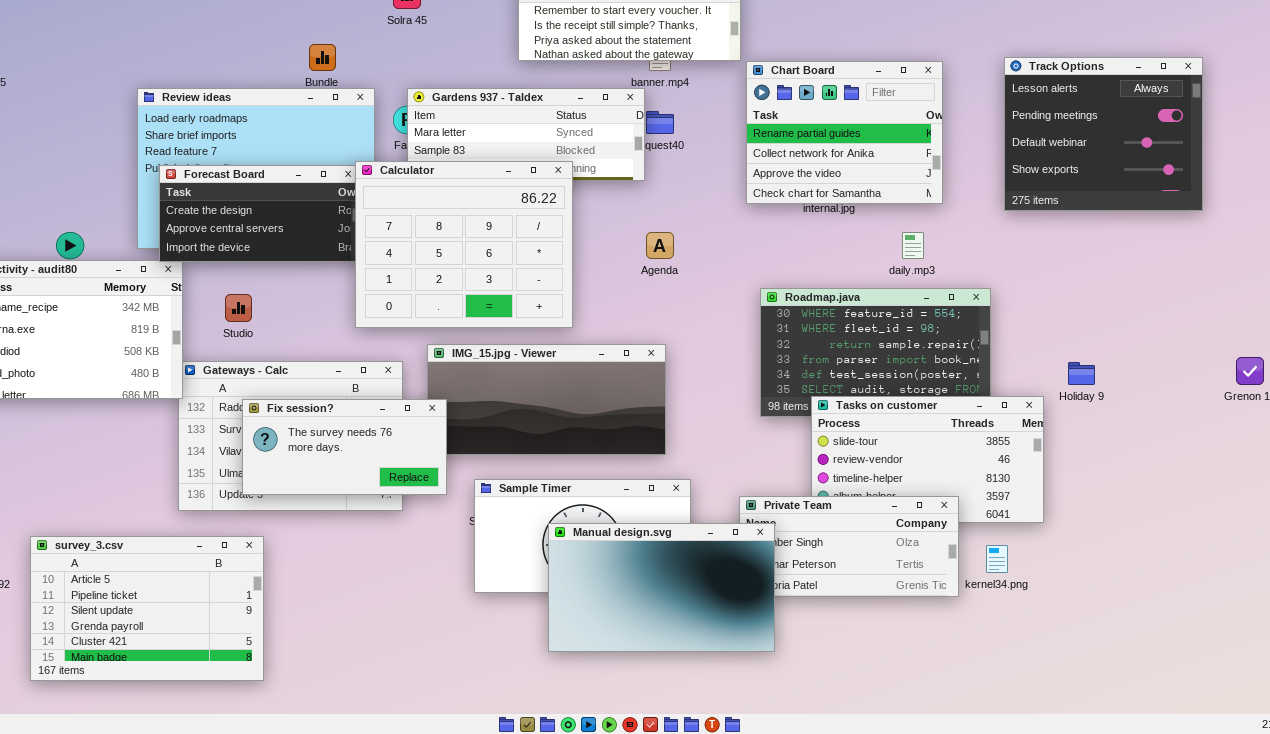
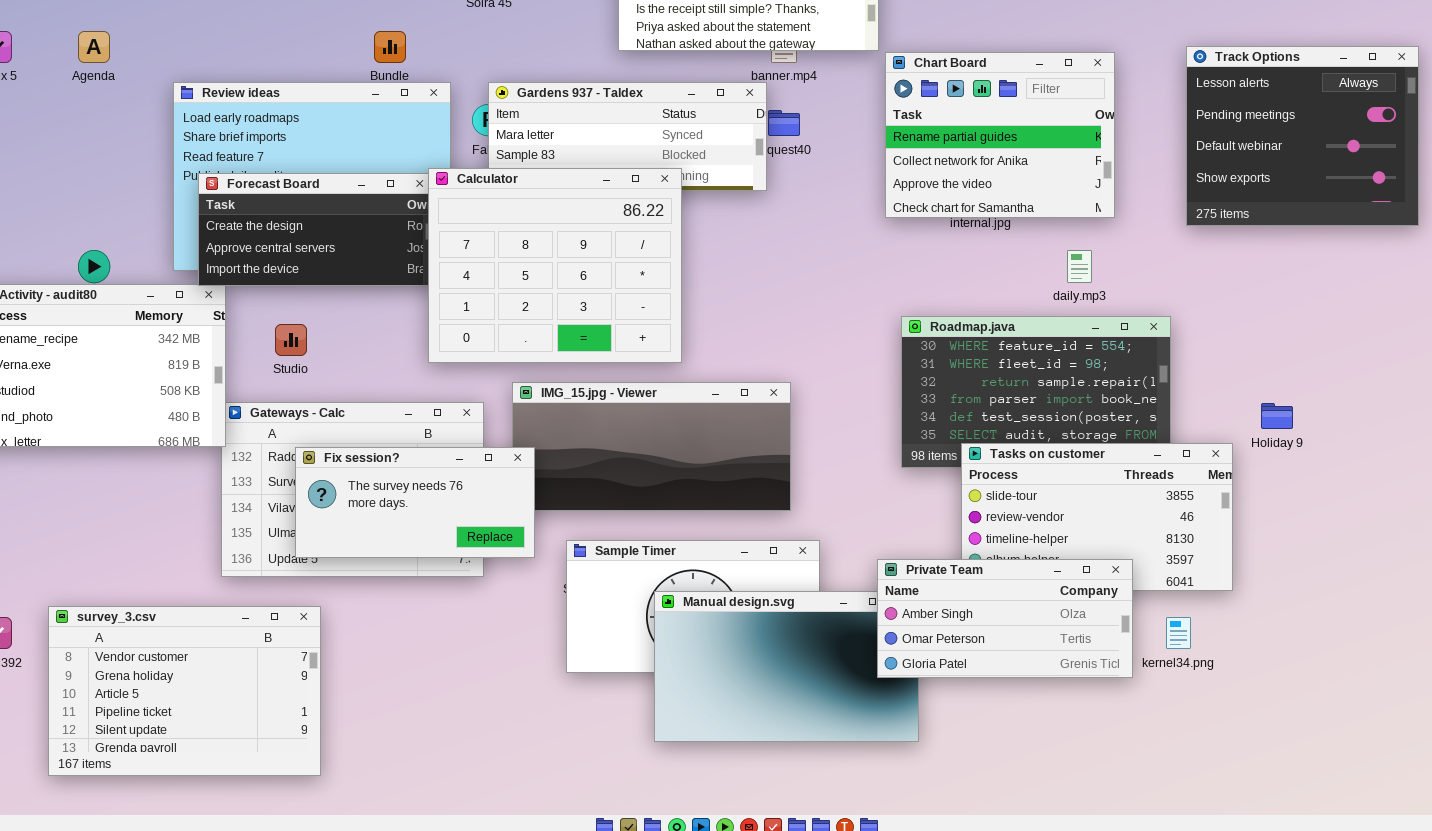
Agenda: [646,232,674,259] -> [78,31,110,63], moved
Private Team: [739,496,959,597] -> [877,559,1133,678], raised
survey_3.csv: [30,536,264,681] -> [48,606,321,776], scrolled up 2 rows

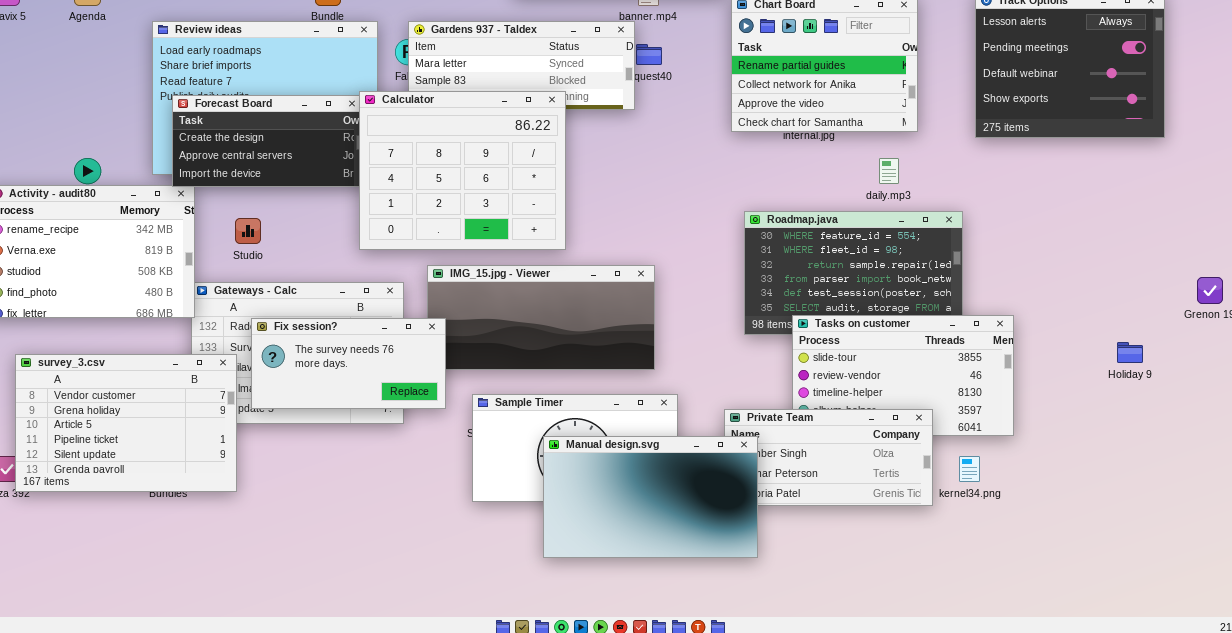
Holiday 9: [1261,403,1293,429] -> [1117,342,1143,363], moved
Manual design.svg: [654,591,919,742] -> [543,436,758,558], raised
survey_3.csv: [48,606,321,776] -> [15,354,237,492], moved

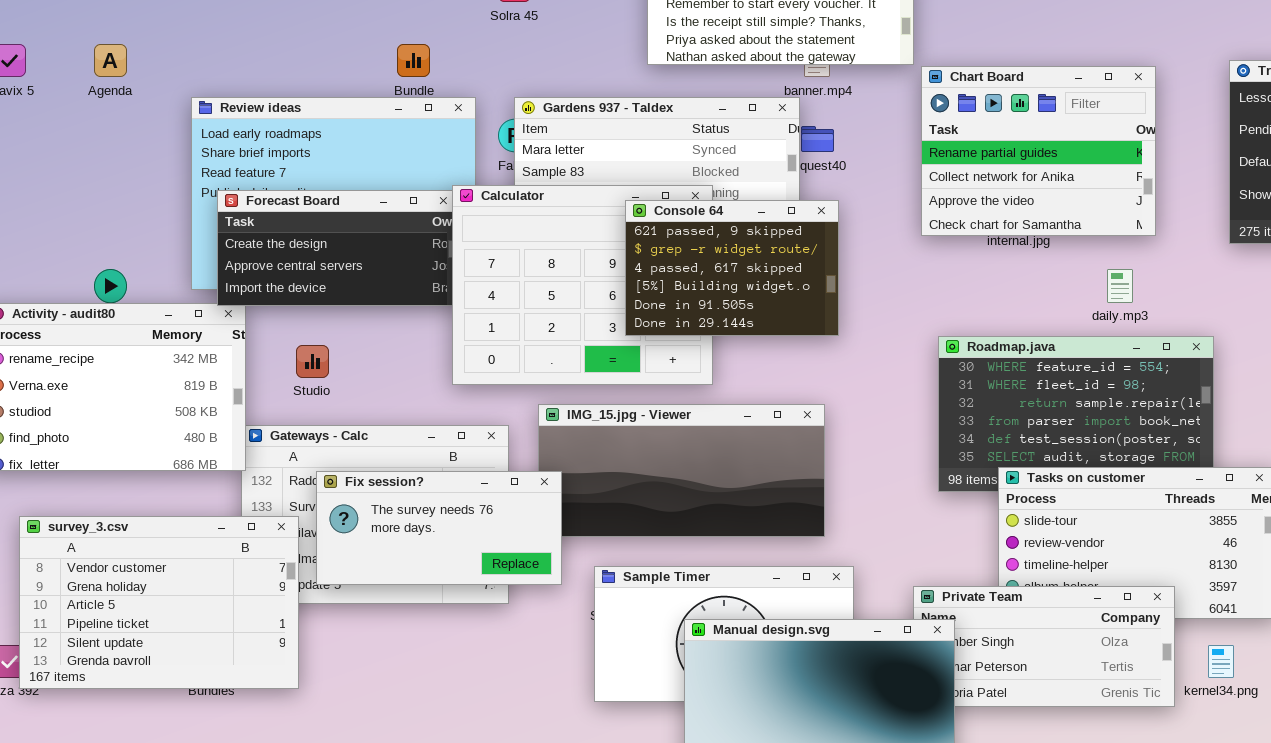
Console 64: none -> [625,200,839,336], opened

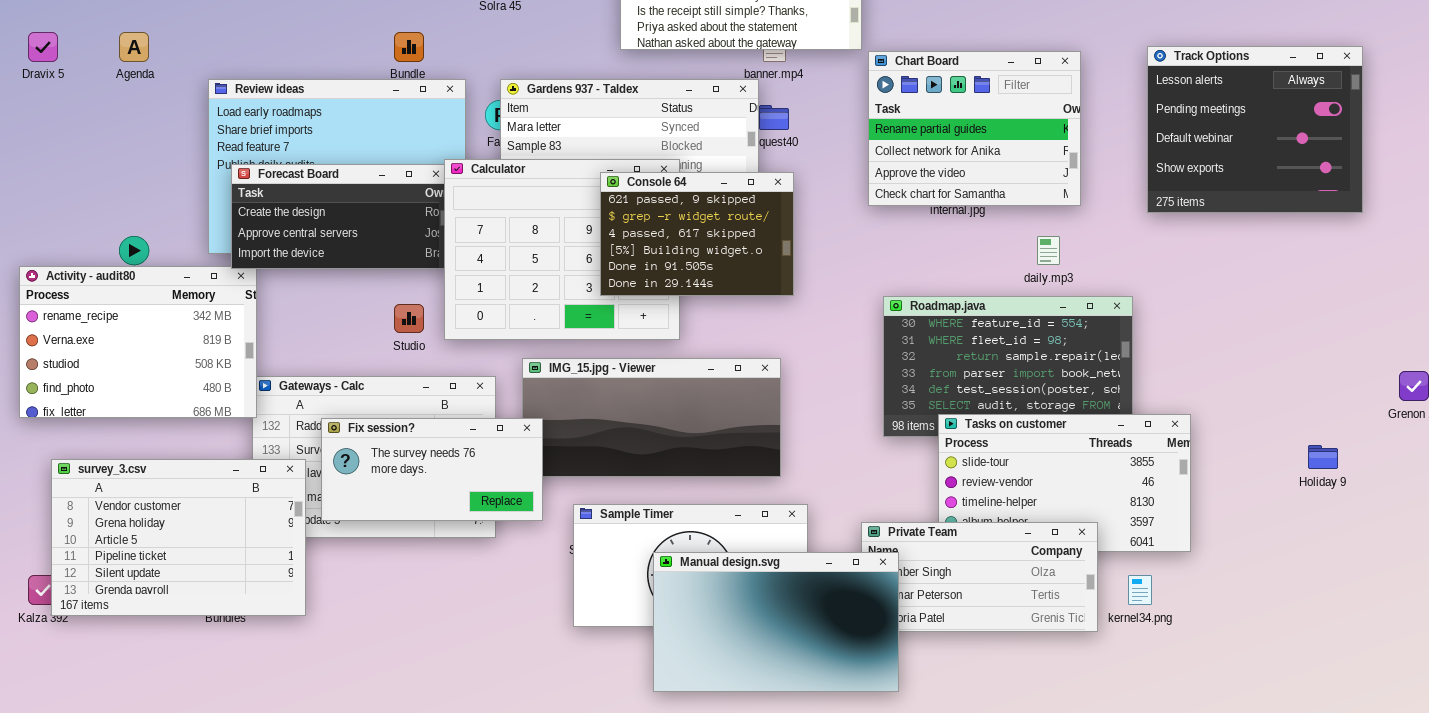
Studio: [296,345,329,378] -> [394,304,424,333], moved

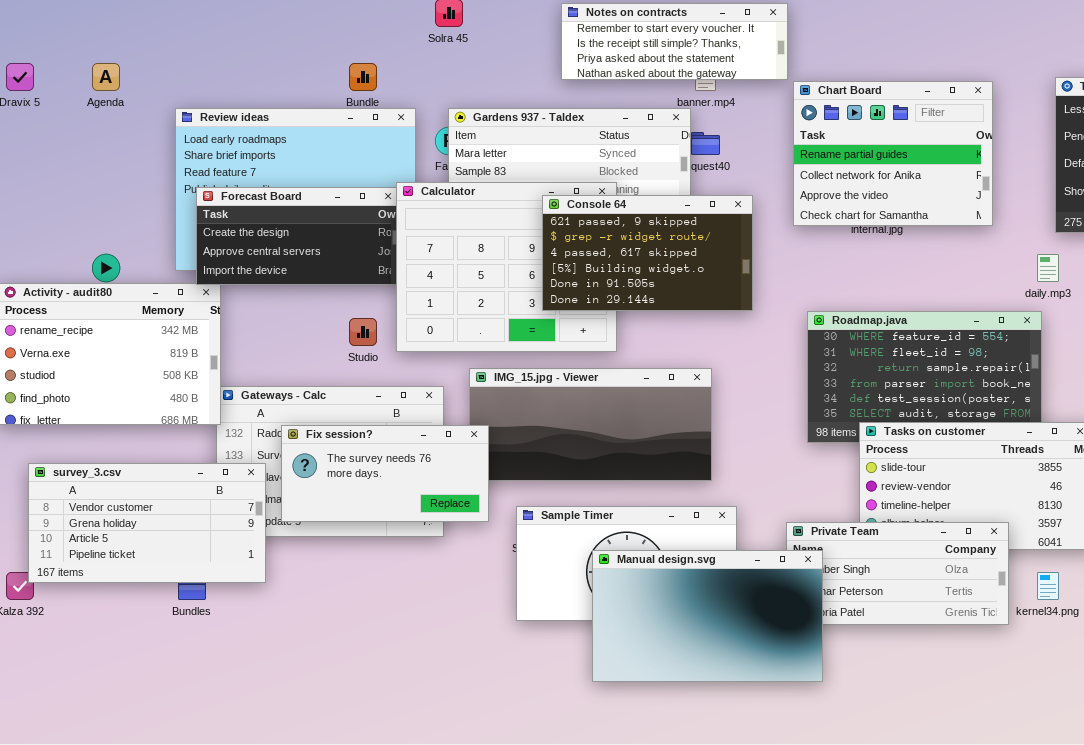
Console 64: [600,172,794,296] -> [542,195,753,311], resized
daily.mp3: [1037,236,1060,265] -> [1037,254,1059,282], moved
survey_3.csv: [51,459,306,616] -> [28,463,266,583], resized

